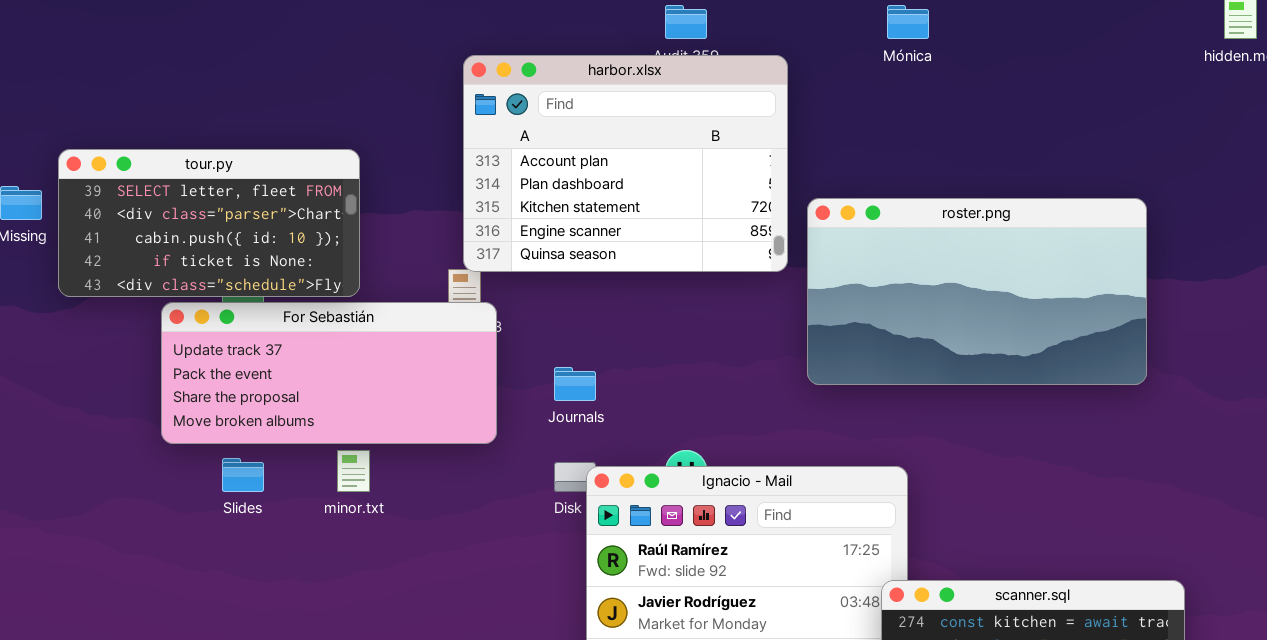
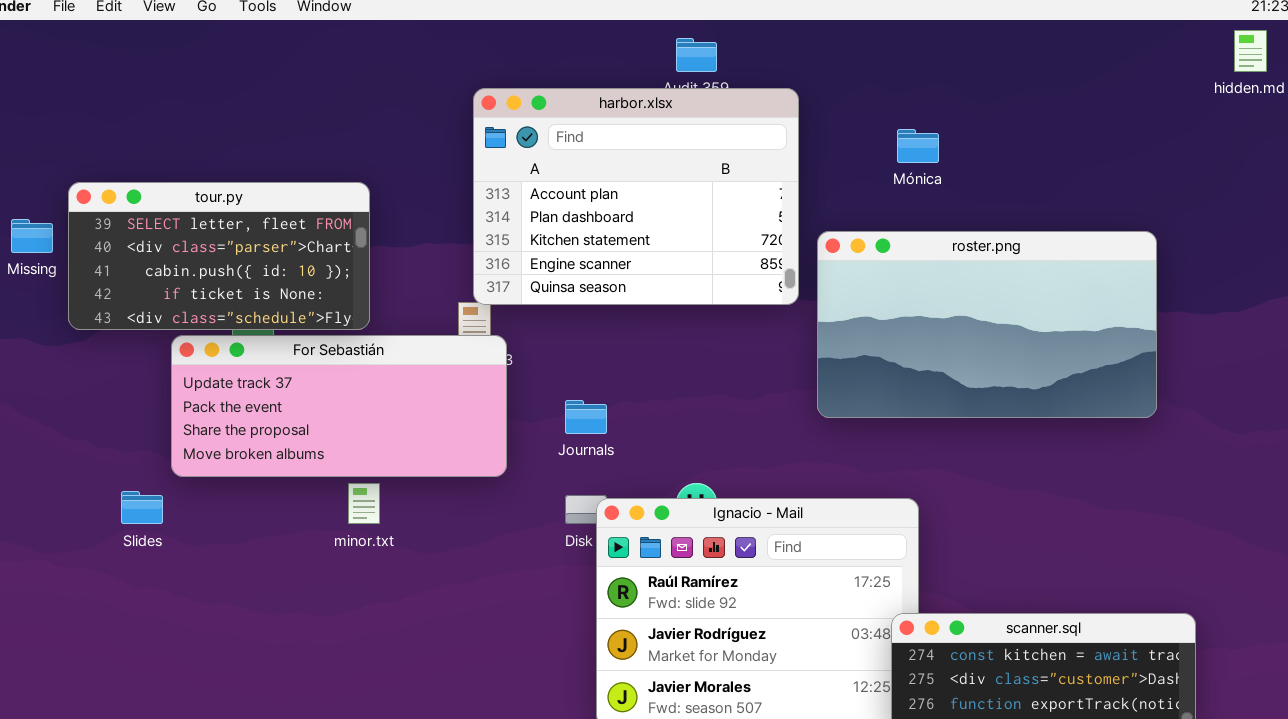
Mónica: [887,5,929,39] -> [897,129,939,163], moved
Slides: [222,458,264,492] -> [121,491,163,524], moved

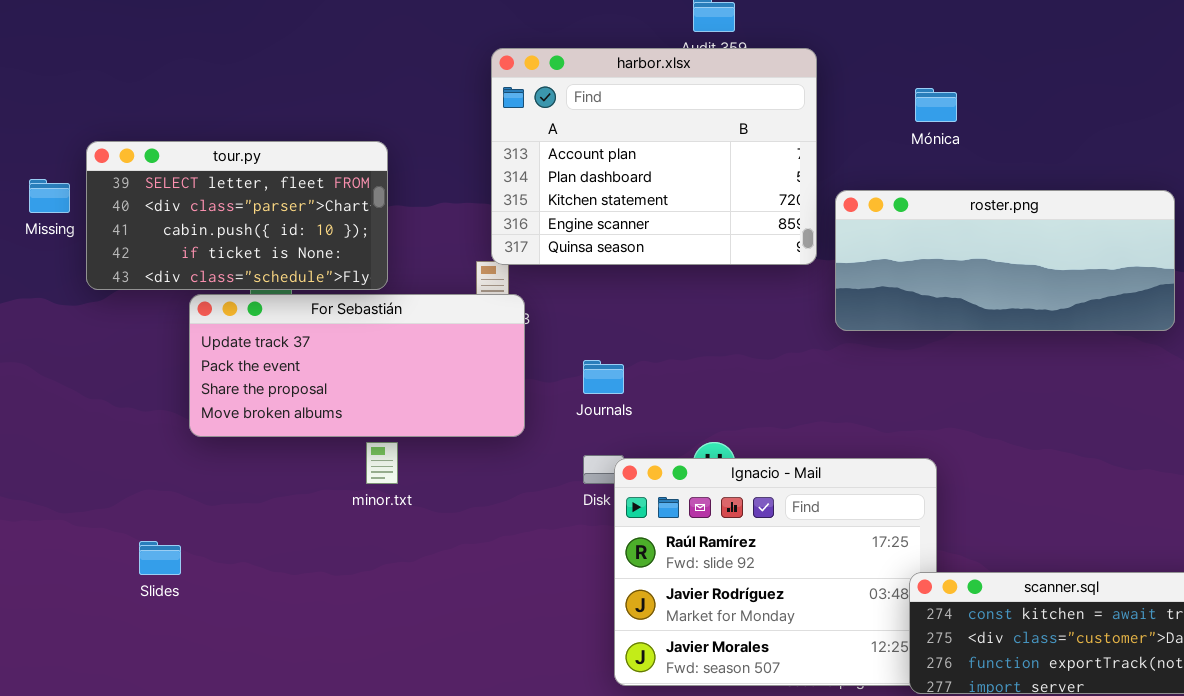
roster.png: [817,231,1157,418] -> [835,190,1175,331], resized
Slides: [121,491,163,524] -> [139,541,181,575], moved

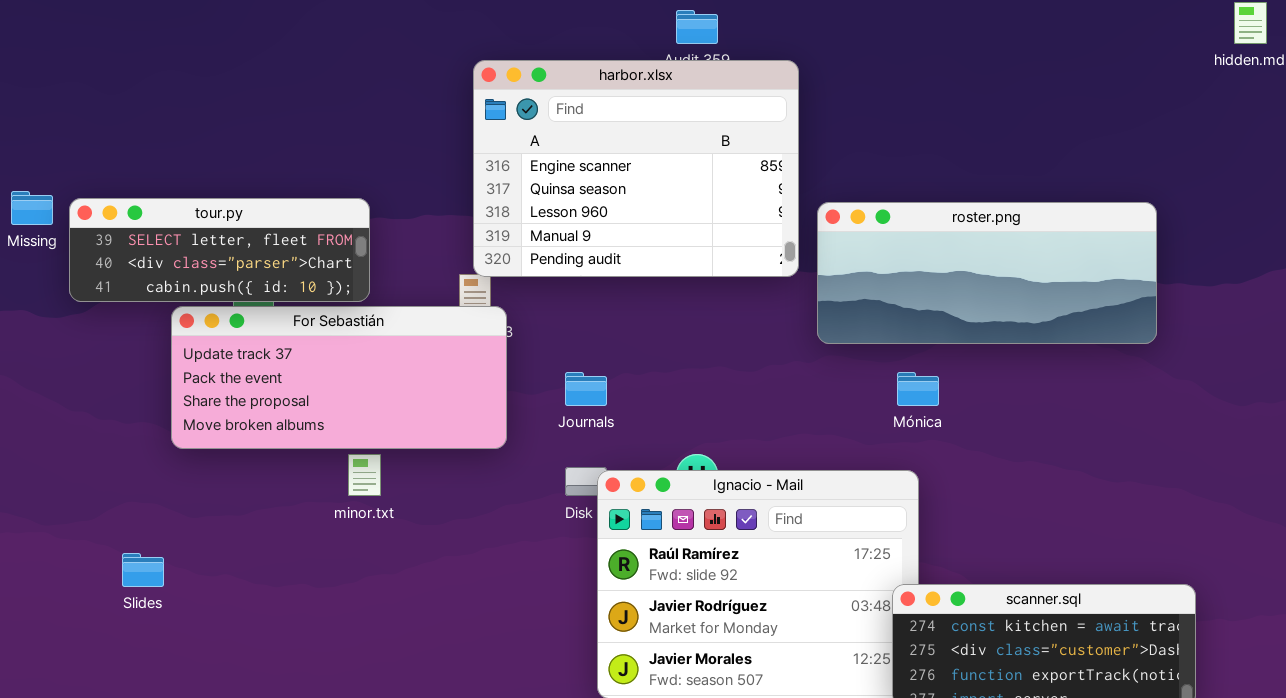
harbor.xlsx: [491,48,817,265] -> [473,60,799,277], scrolled down 3 rows
Mónica: [915,88,957,122] -> [897,372,939,406], moved
tour.py: [86,141,388,290] -> [69,198,370,302], resized

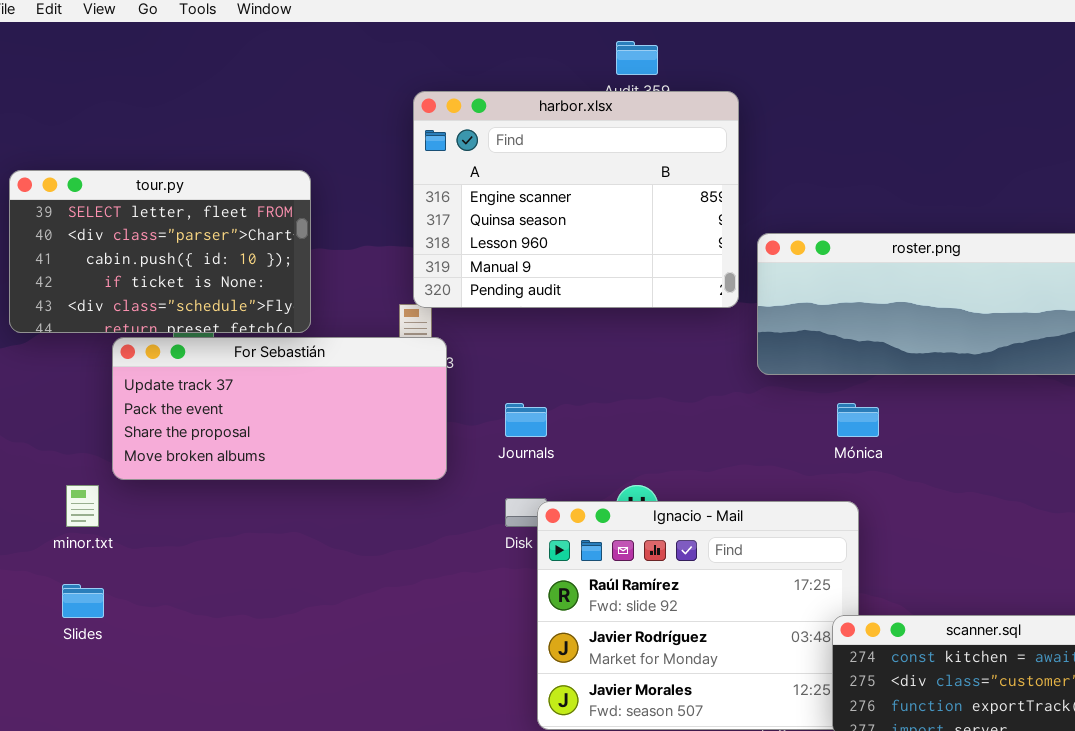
tour.py: [69,198,370,302] -> [9,170,311,333], resized
minor.txt: [348,454,381,496] -> [66,485,99,527], moved

